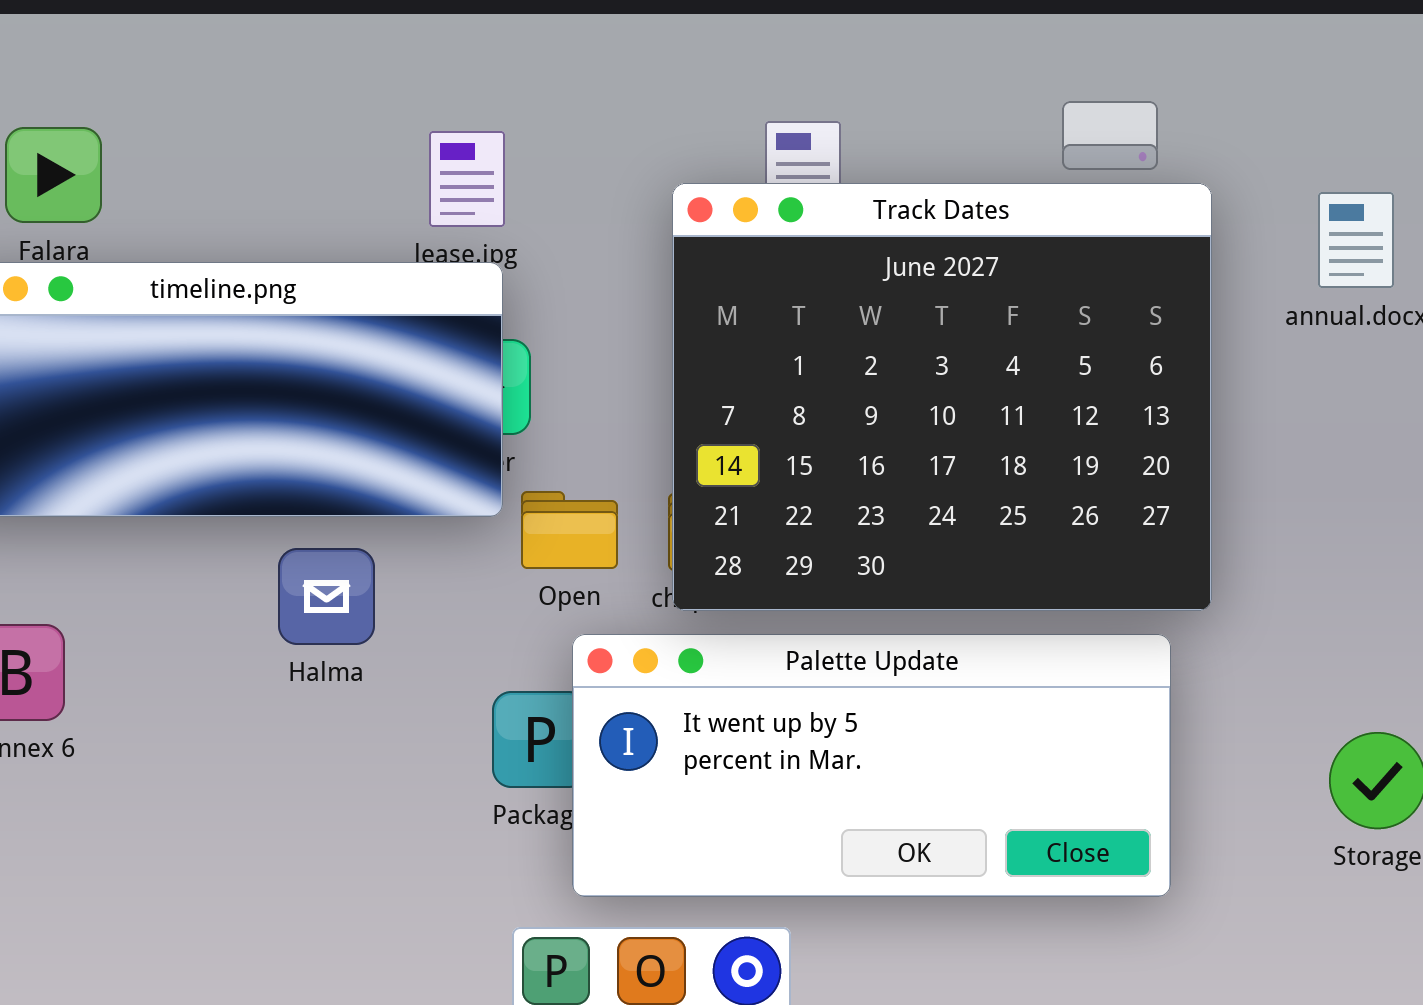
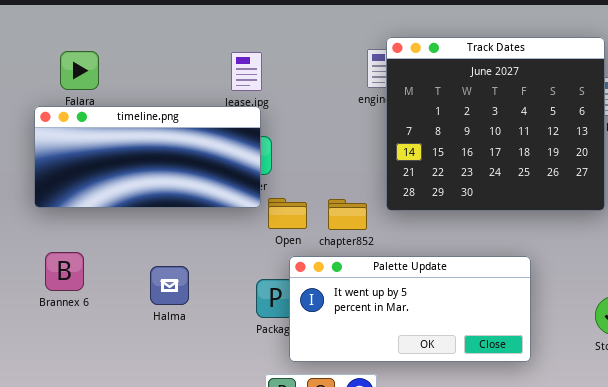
Track Dates: [672,183,1212,611] -> [386,37,605,211], moved
Halma: [278,548,375,645] -> [150,266,189,305], moved

